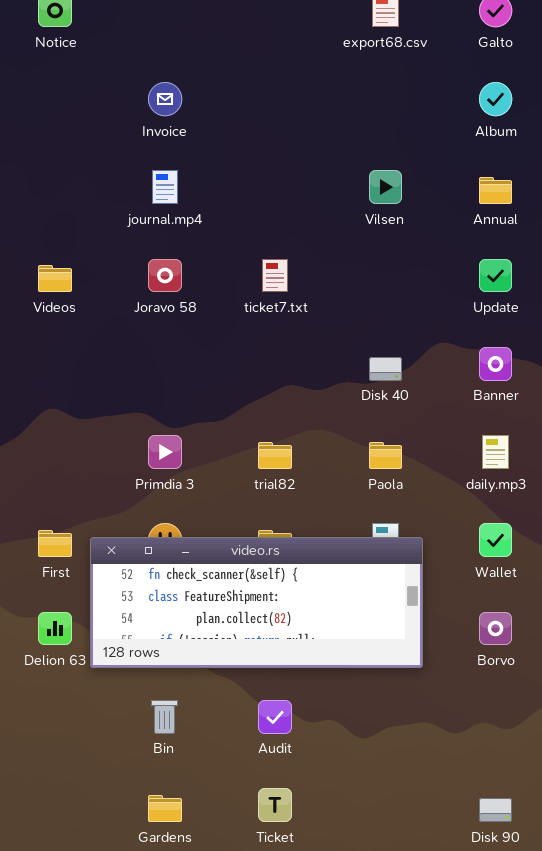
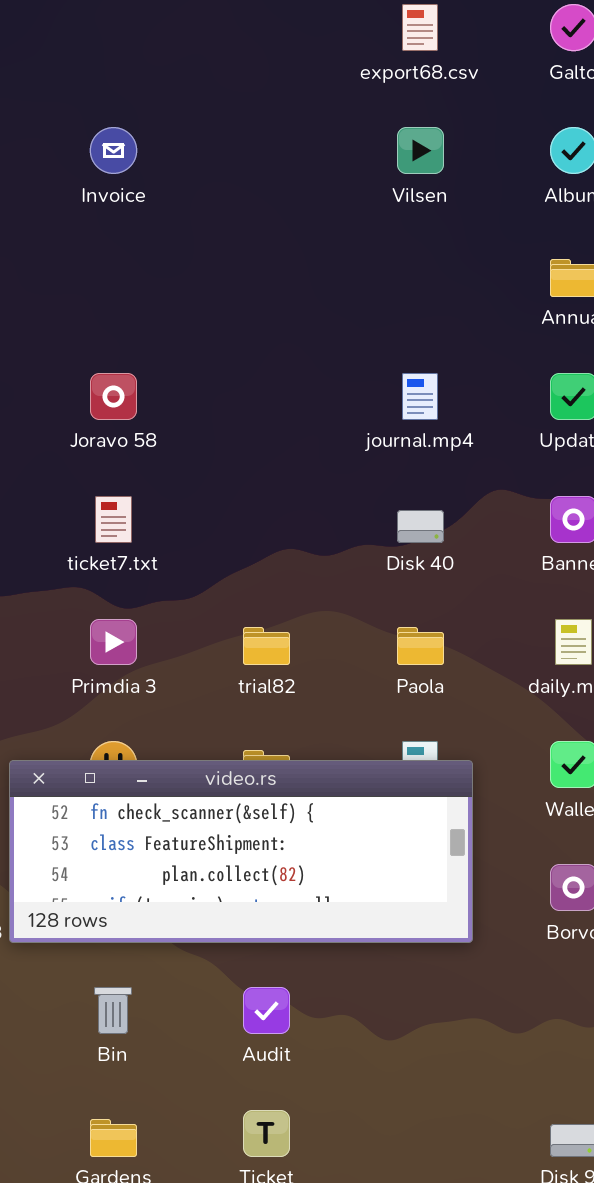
journal.mp4: [152,170,178,204] -> [402,373,438,420], moved
Vilsen: [369,170,402,204] -> [397,127,444,174], moved
ticket7.txt: [262,259,288,292] -> [95,496,132,543], moved

